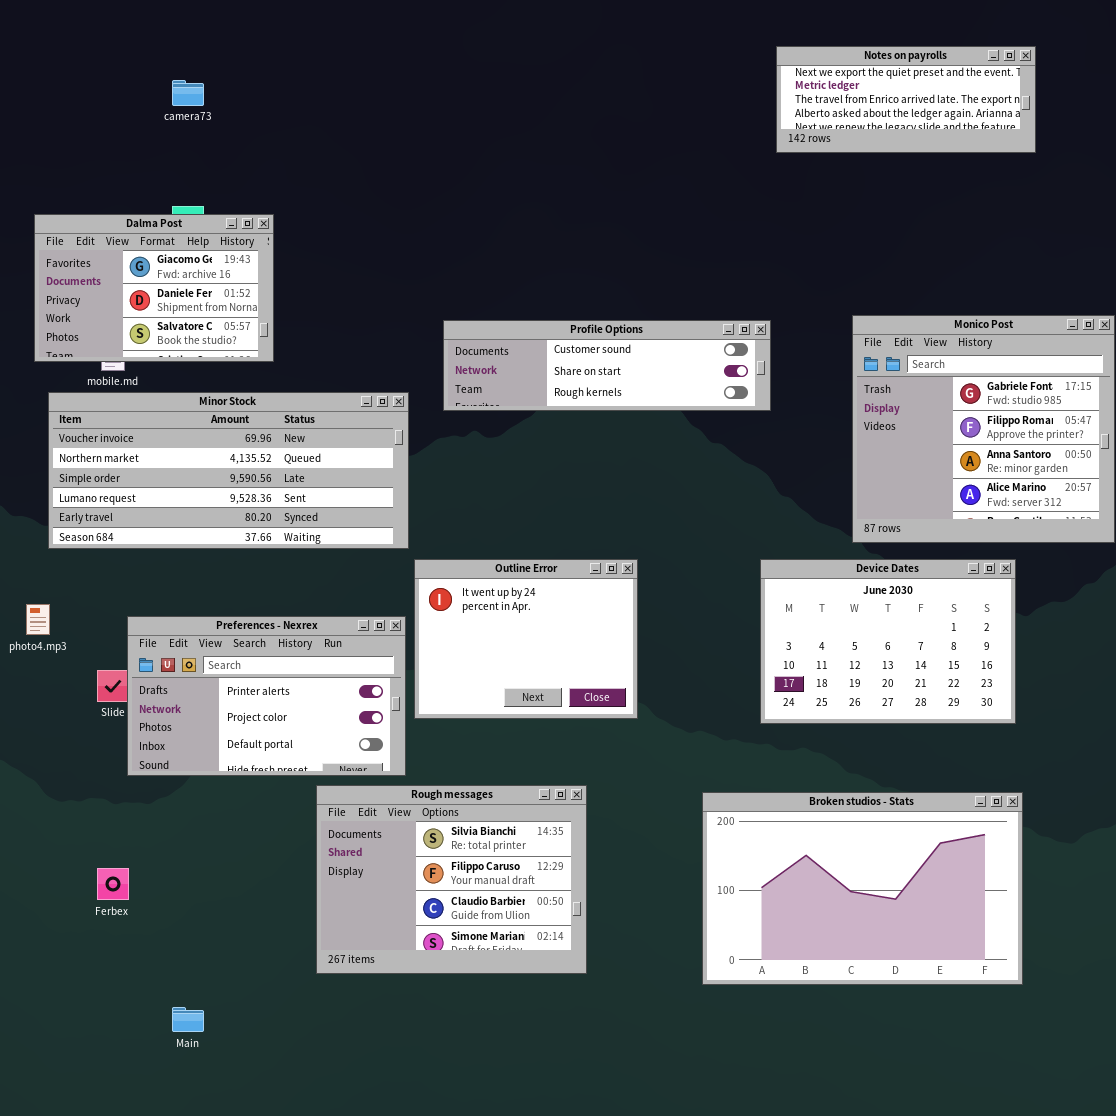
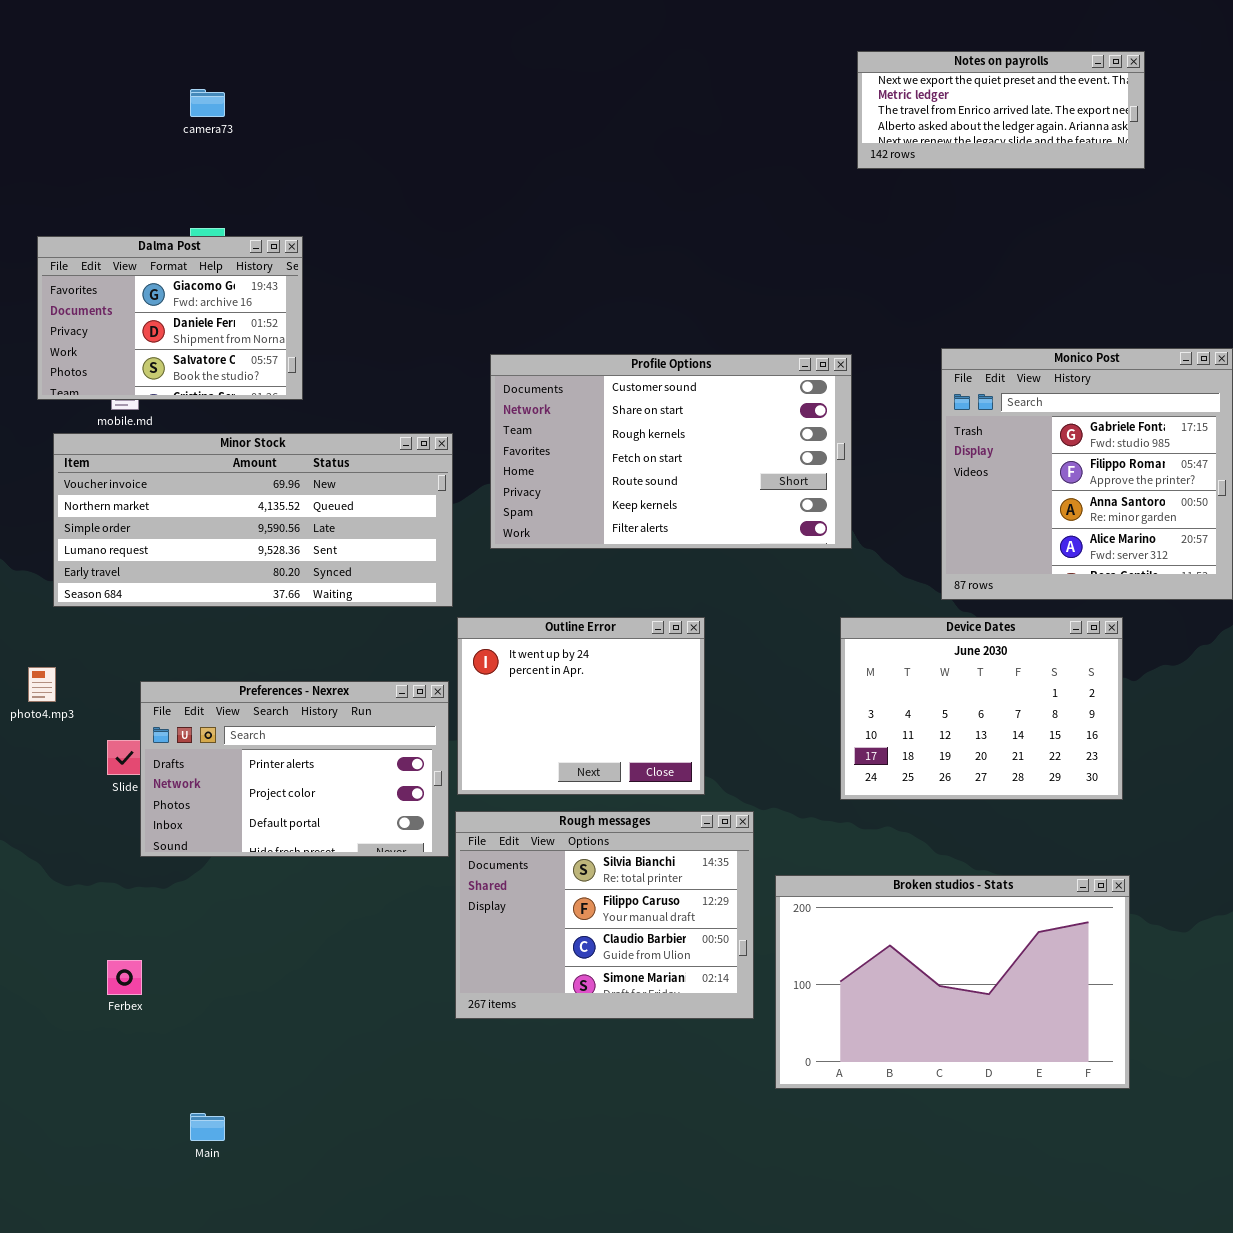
Profile Options: [443,320,771,411] -> [490,354,852,549], resized
Rough messages: [316,785,587,974] -> [455,811,754,1019], moved

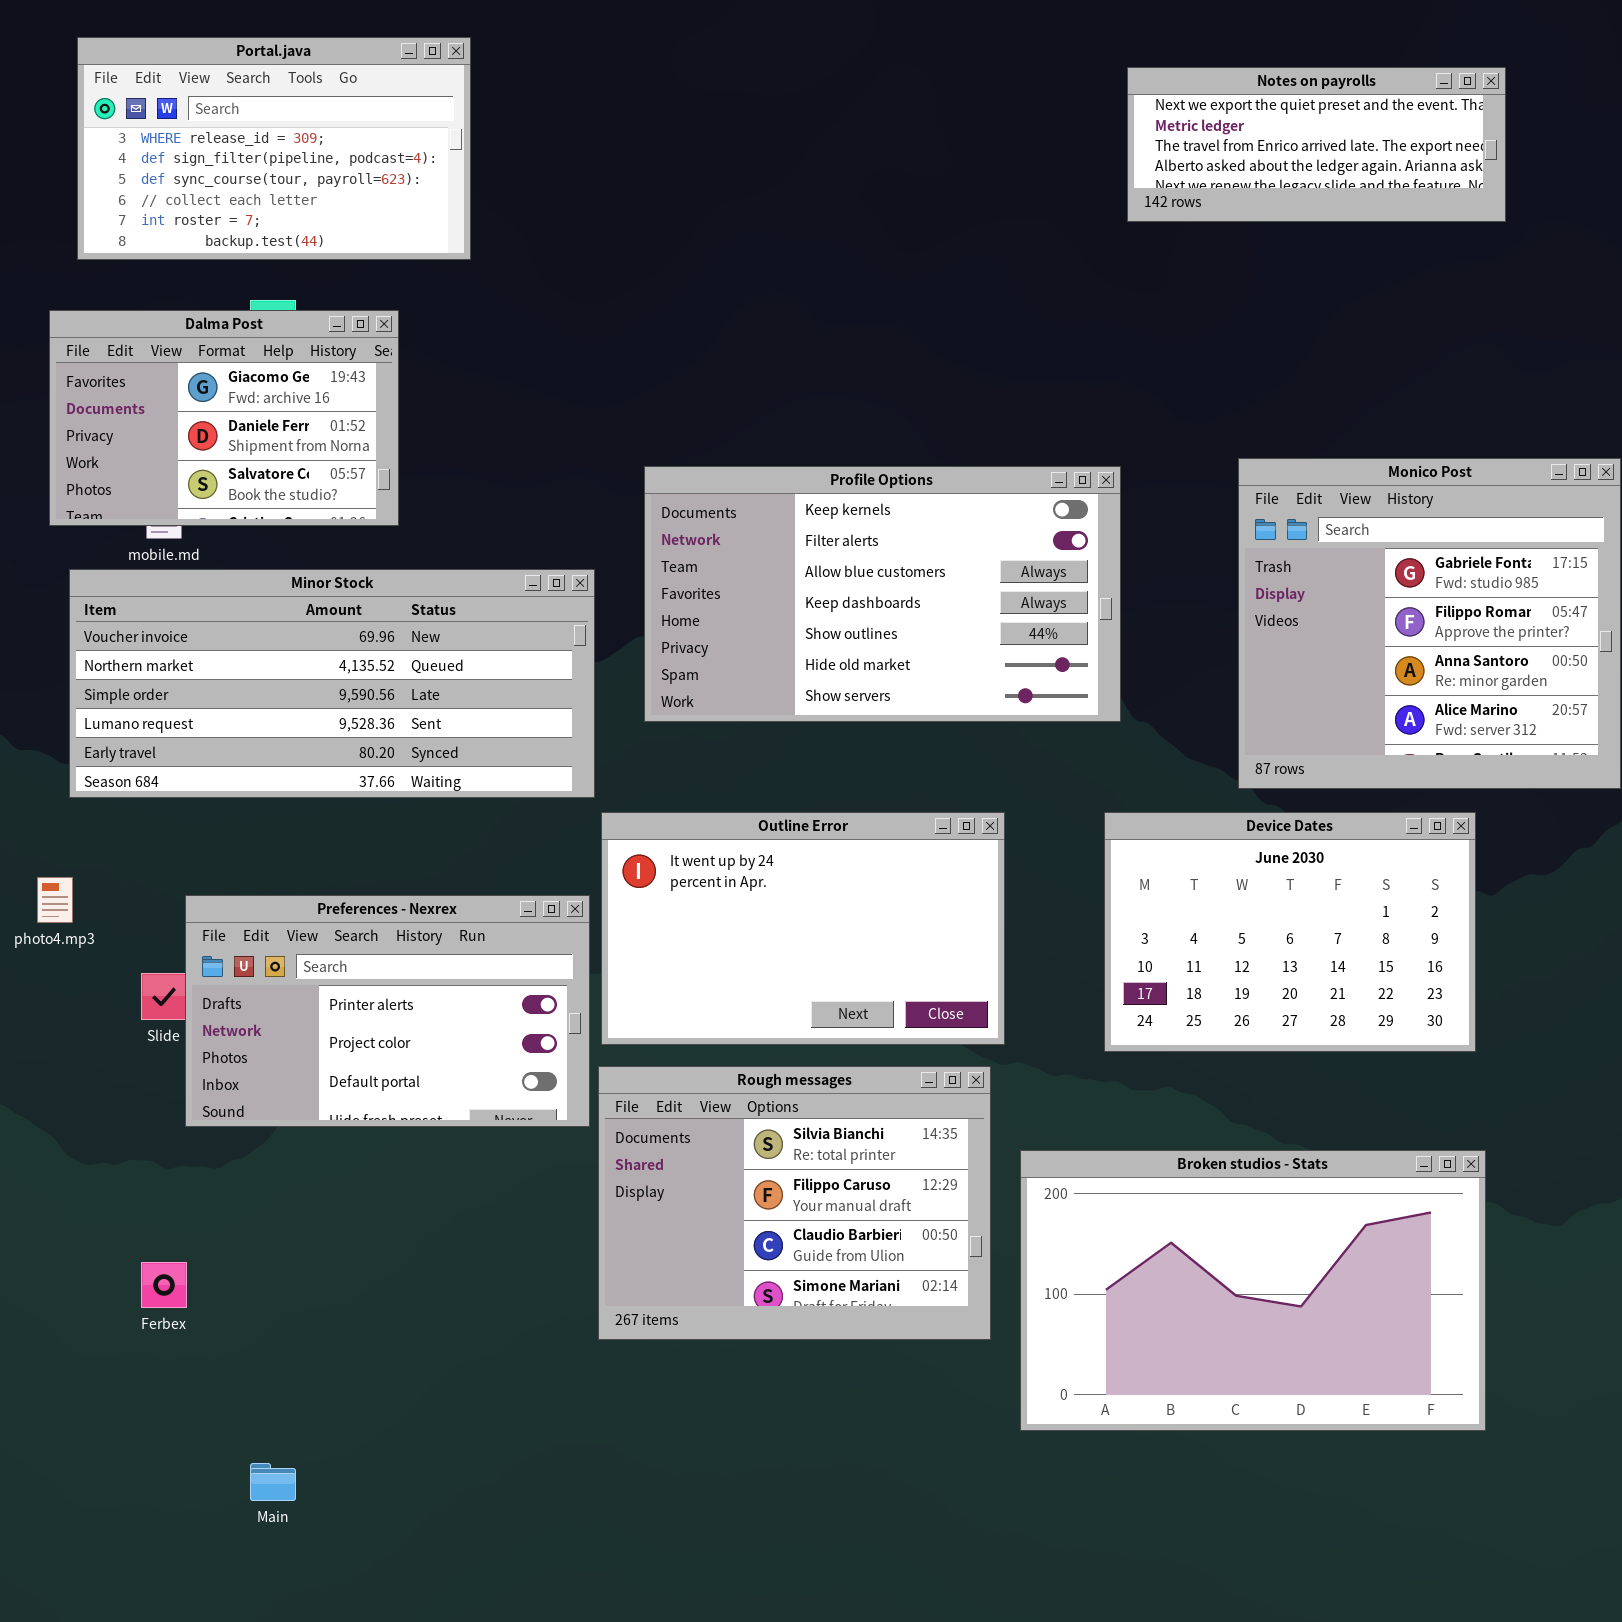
Portal.java: none -> [77,37,471,260], opened
Profile Options: [490,354,852,549] -> [644,466,1121,722], scrolled down 5 rows
Outline Error: [457,617,705,795] -> [601,812,1005,1045], resized

